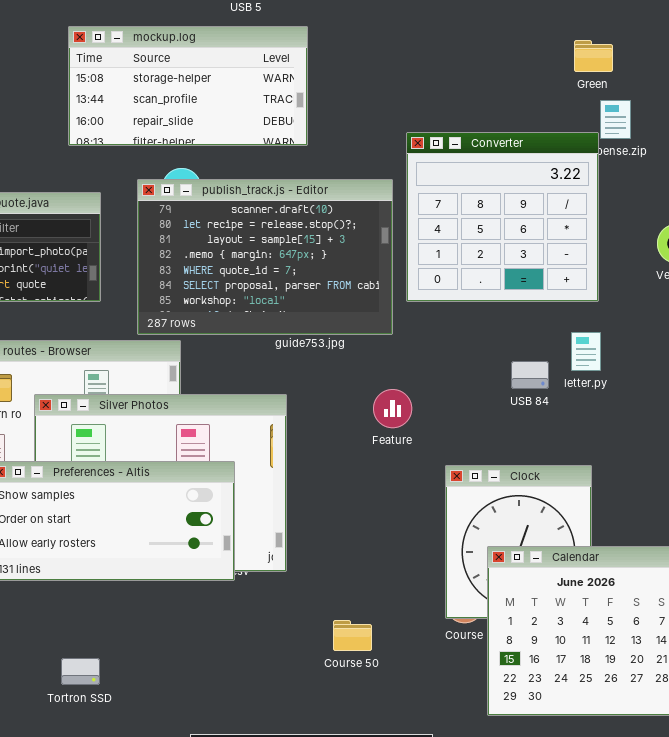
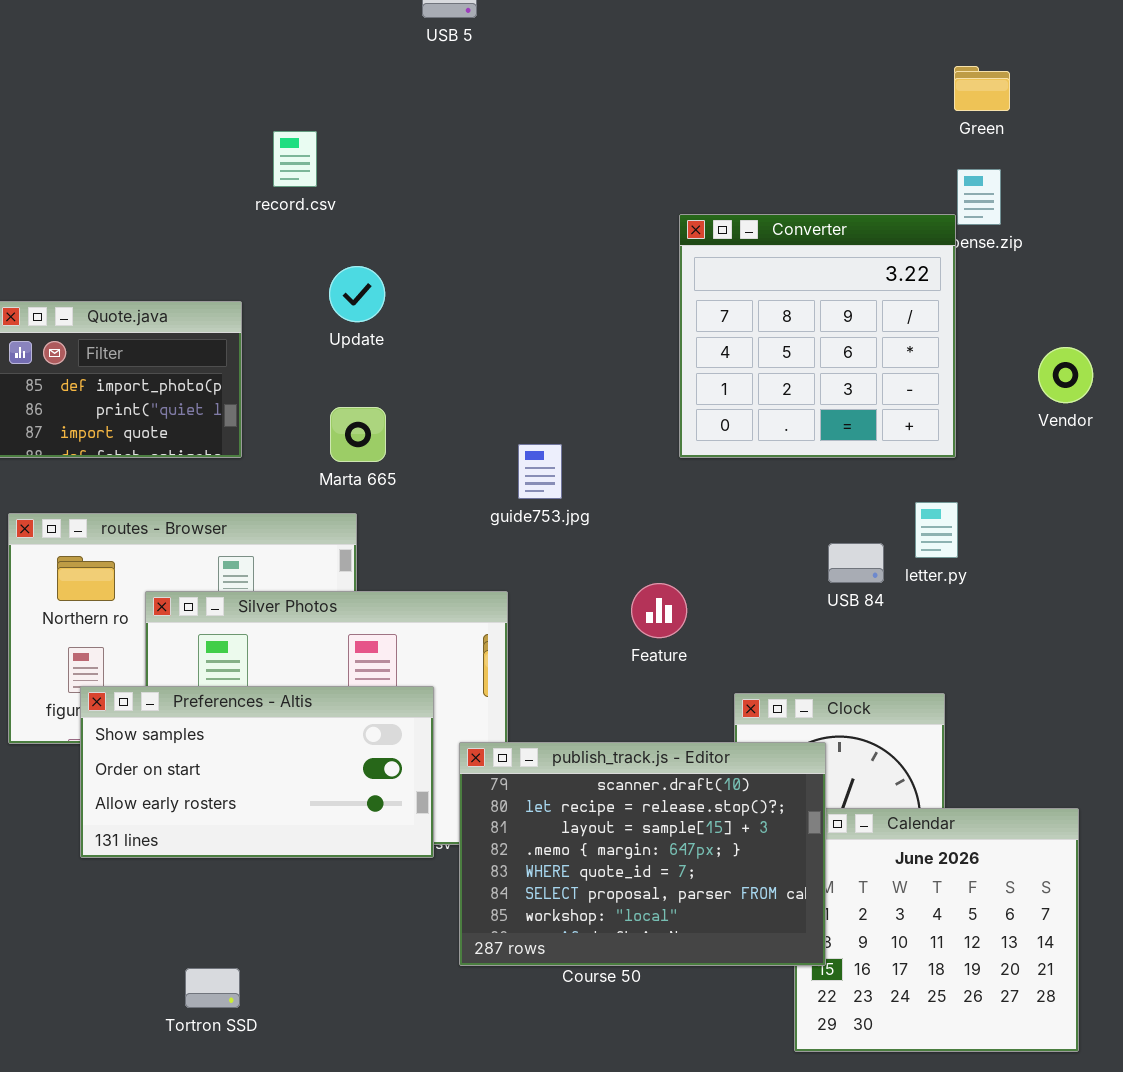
mockup.log: [68,26,308,146] -> none, closed
Green: [574,40,613,72] -> [954,66,1010,111], moved
publish_track.js - Editor: [137,179,393,335] -> [459,742,826,966], moved

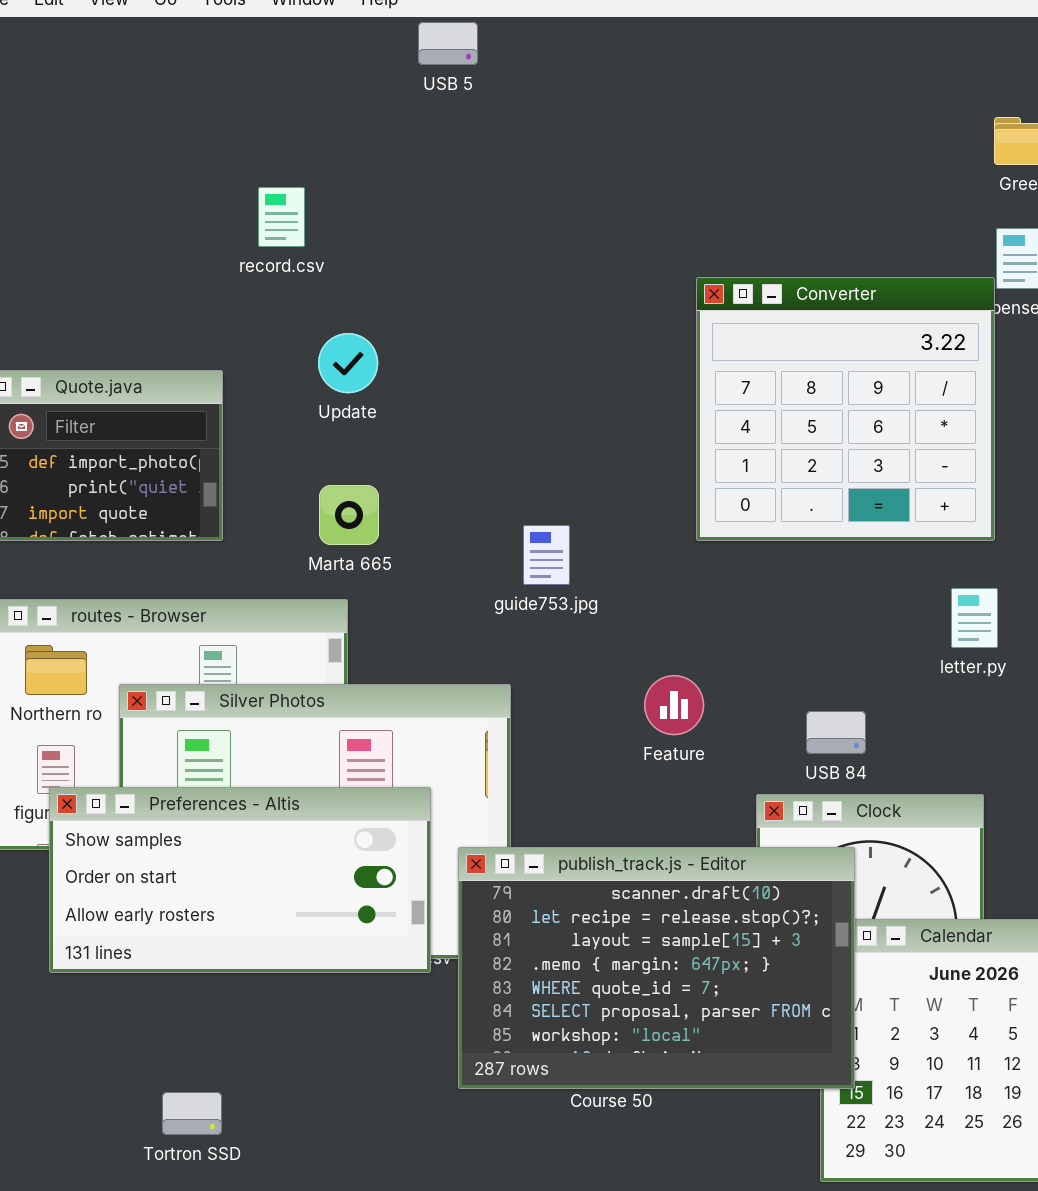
USB 84: [828,543,884,583] -> [806,711,866,754], moved

